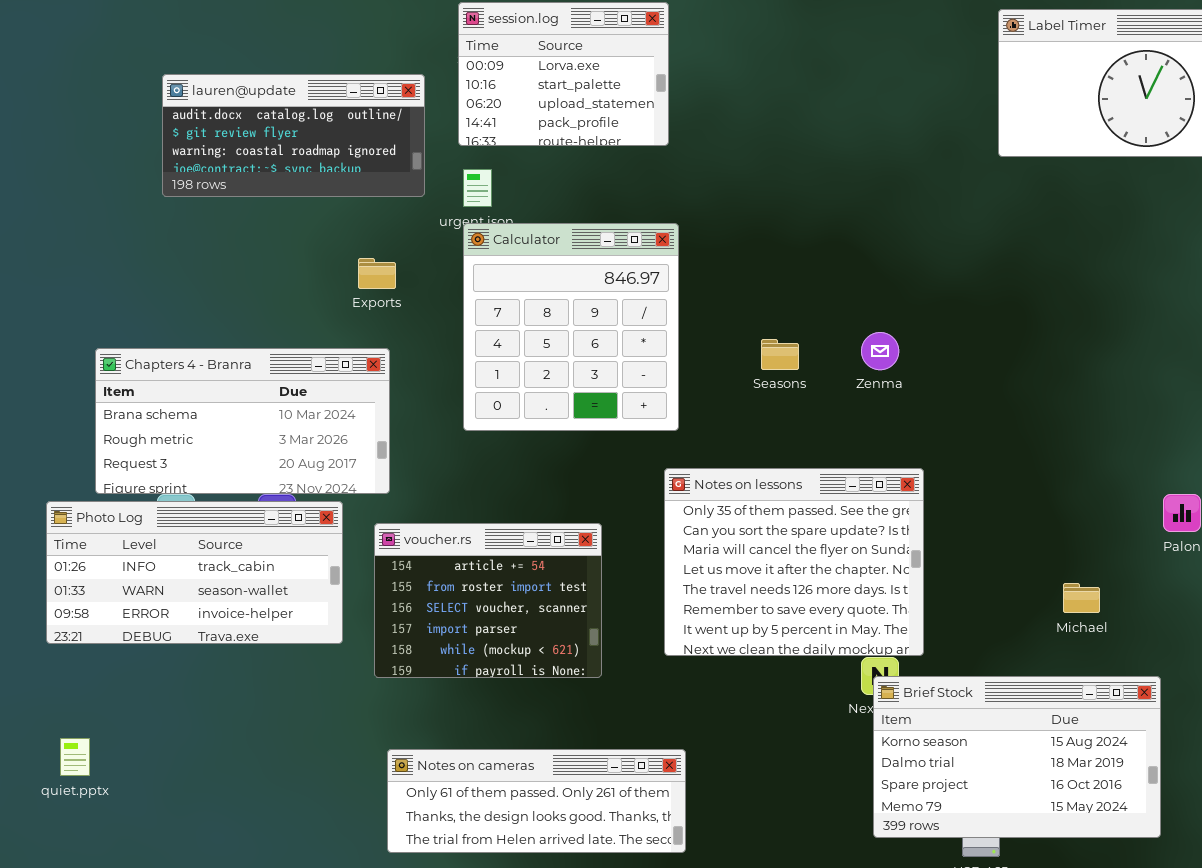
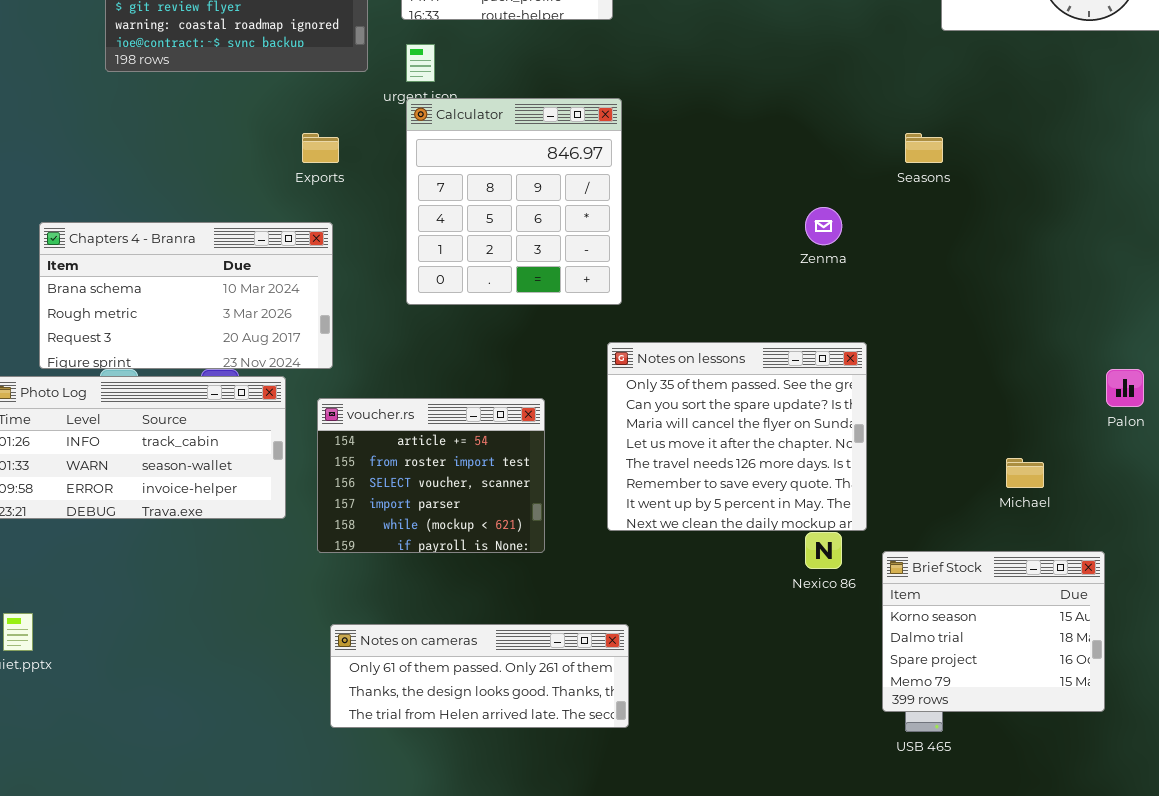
Seasons: [761,339,799,370] -> [905,133,943,163], moved
Brief Stock: [873,676,1161,838] -> [882,551,1105,712], resized

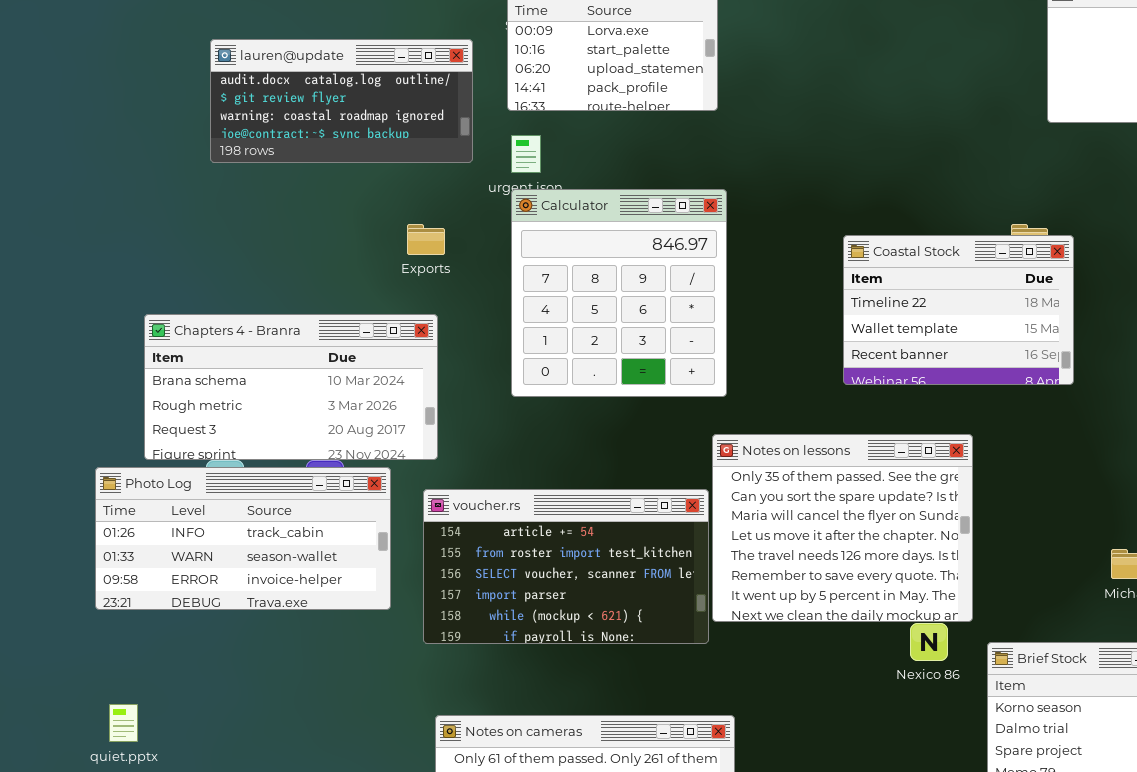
Coastal Stock: none -> [843,235,1074,385], opened
voucher.rs: [317,398,545,553] -> [423,489,709,644], resized

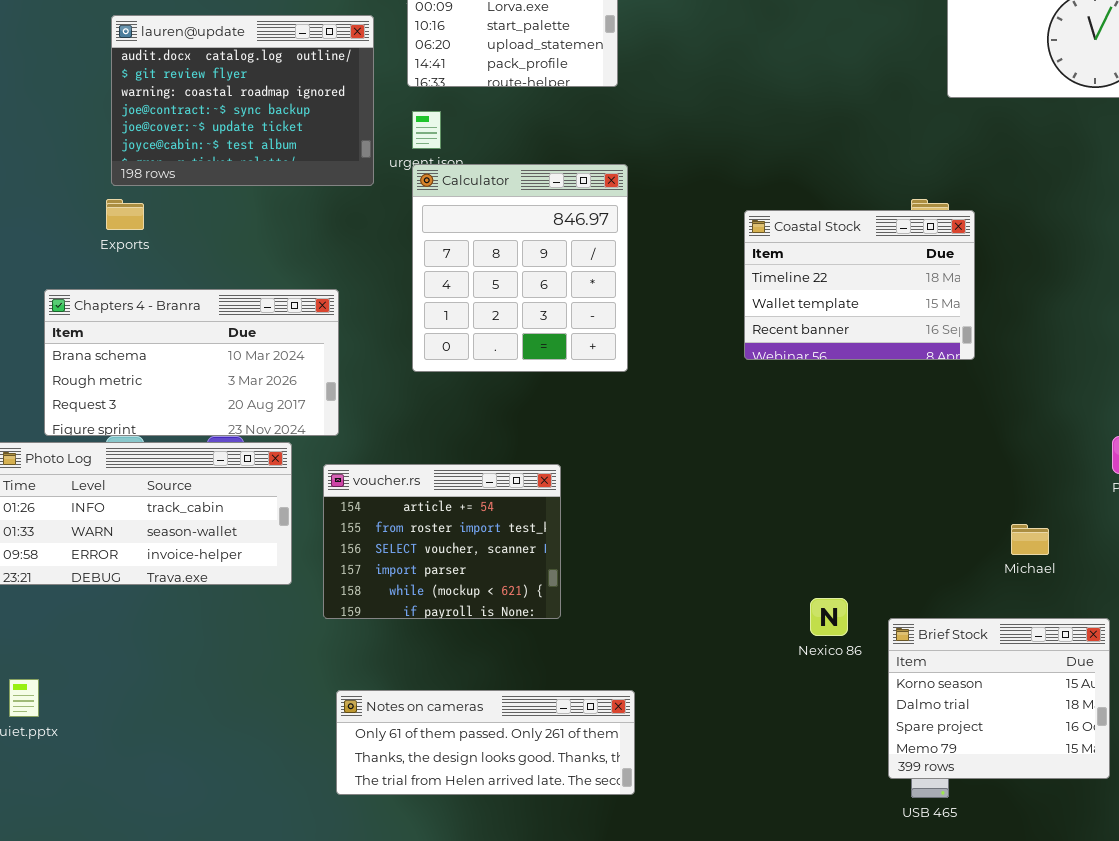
lauren@update: [210,39,473,163] -> [111,15,374,186], resized
Exports: [407,224,445,255] -> [106,199,144,230], moved
Notes on lessons: [712,434,973,622] -> none, closed
voucher.rs: [423,489,709,644] -> [323,464,561,619], resized

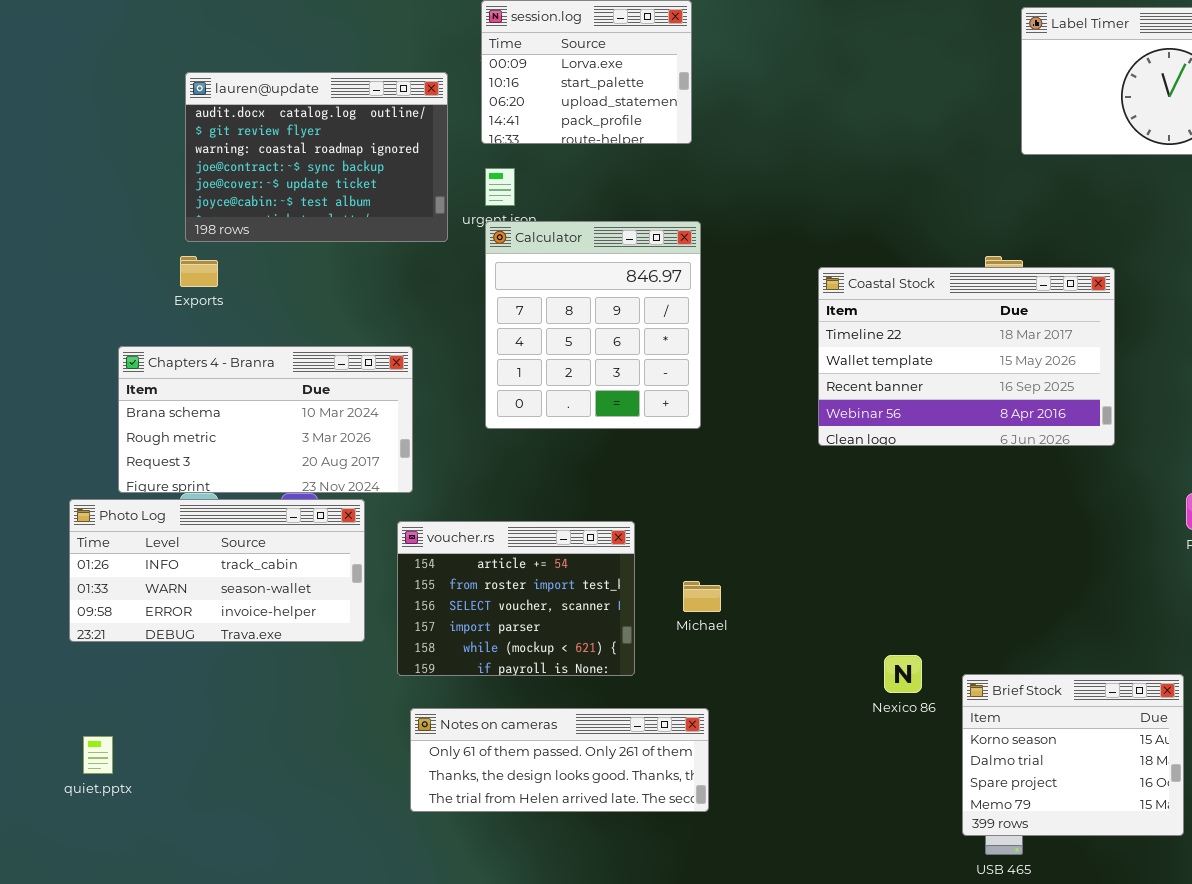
Coastal Stock: [744,210,975,360] -> [818,267,1115,446], resized
Michael: [1011,524,1049,555] -> [683,581,721,612], moved
Notes on cameras: [336,690,635,795] -> [410,708,709,812], moved

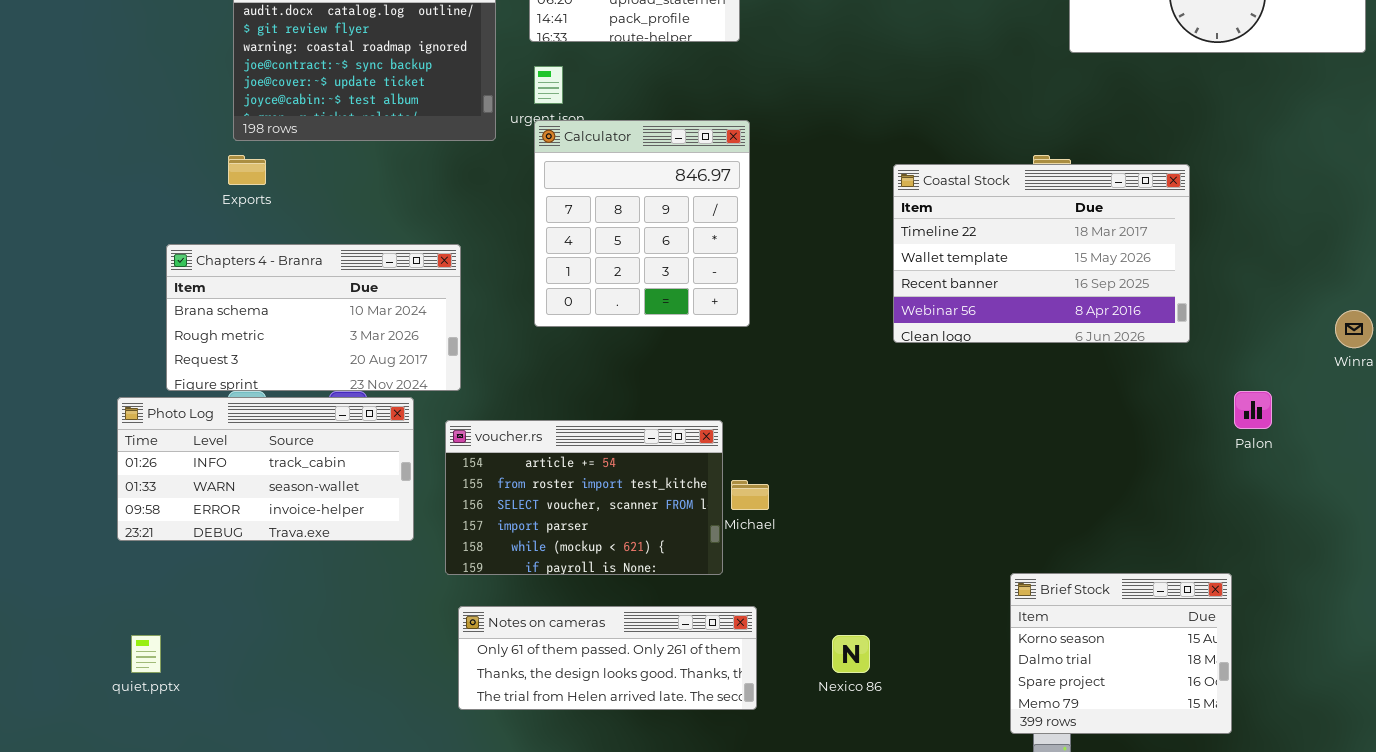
Coastal Stock: [818,267,1115,446] -> [893,164,1190,343], moved
voucher.rs: [397,521,635,676] -> [445,420,723,575], resized
Nexico 86: [884,655,922,693] -> [832,635,870,673], moved

